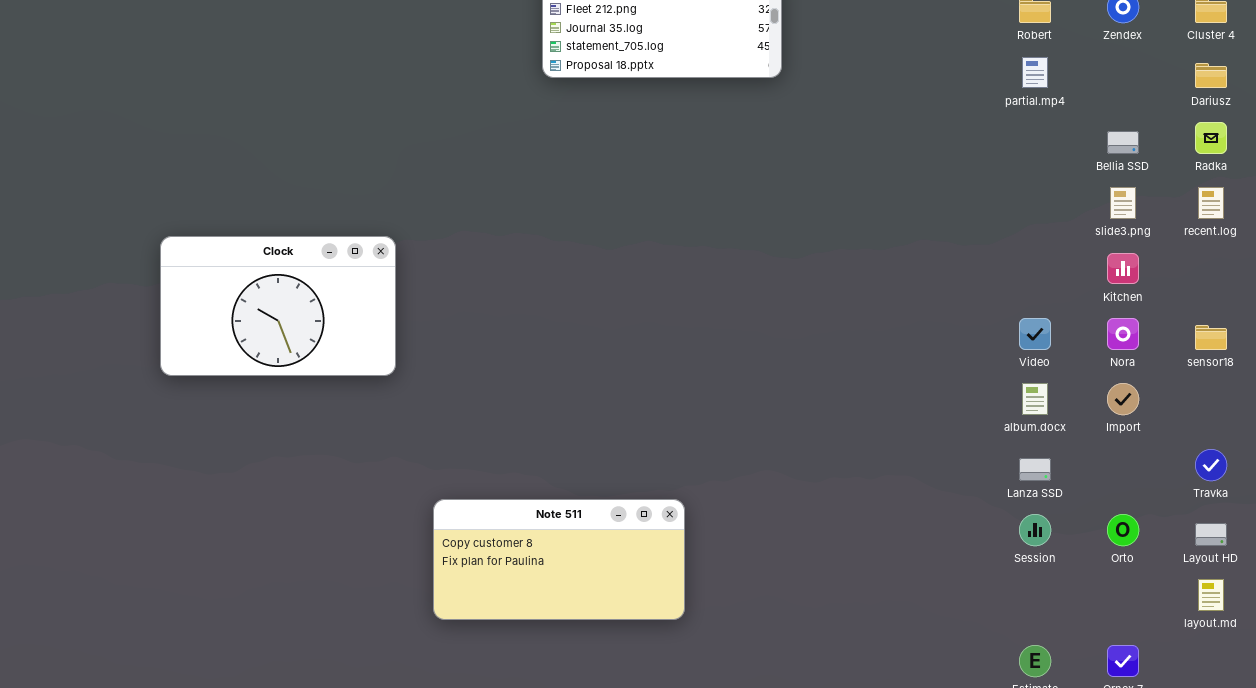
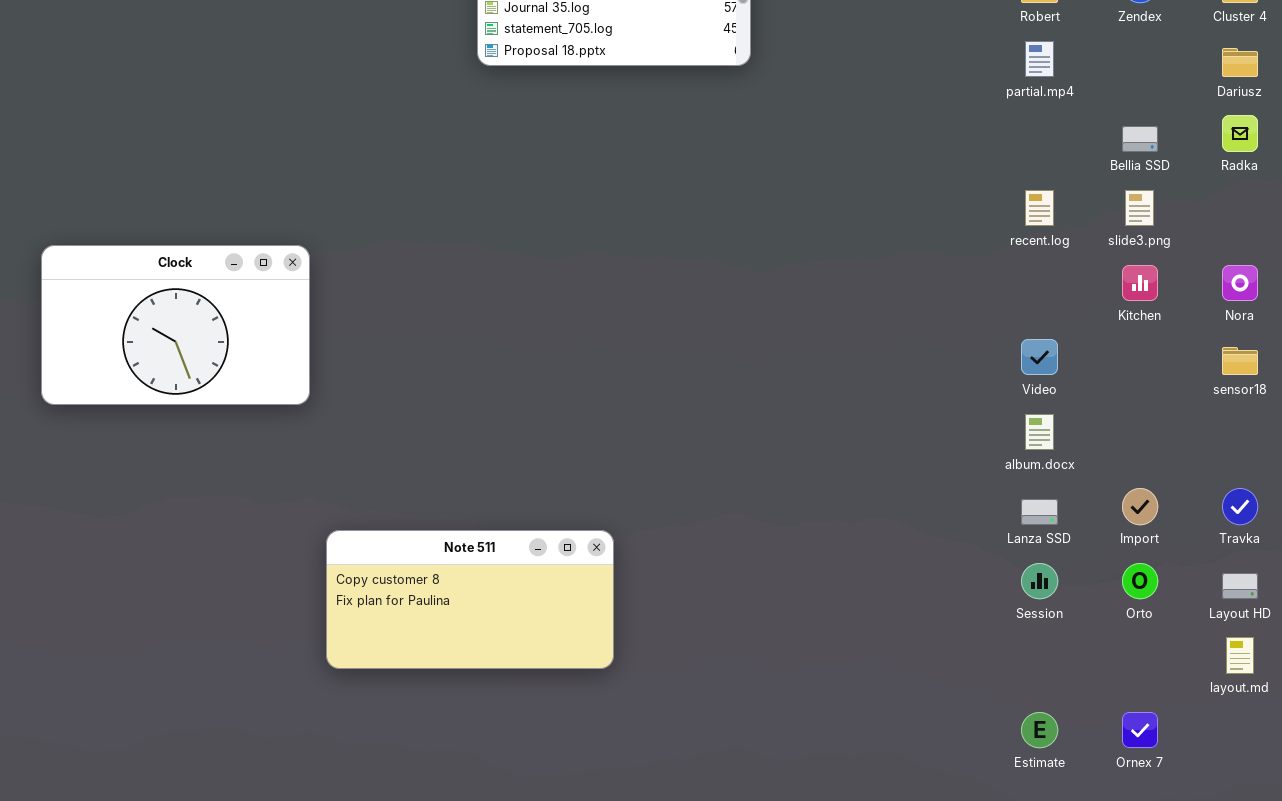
recent.log: [1198,187,1224,219] -> [1025,190,1054,226], moved
Nora: [1107,318,1139,350] -> [1222,265,1258,301], moved
Import: [1107,383,1139,415] -> [1122,488,1158,525], moved
Note 511: [433,499,685,620] -> [326,530,614,669], moved

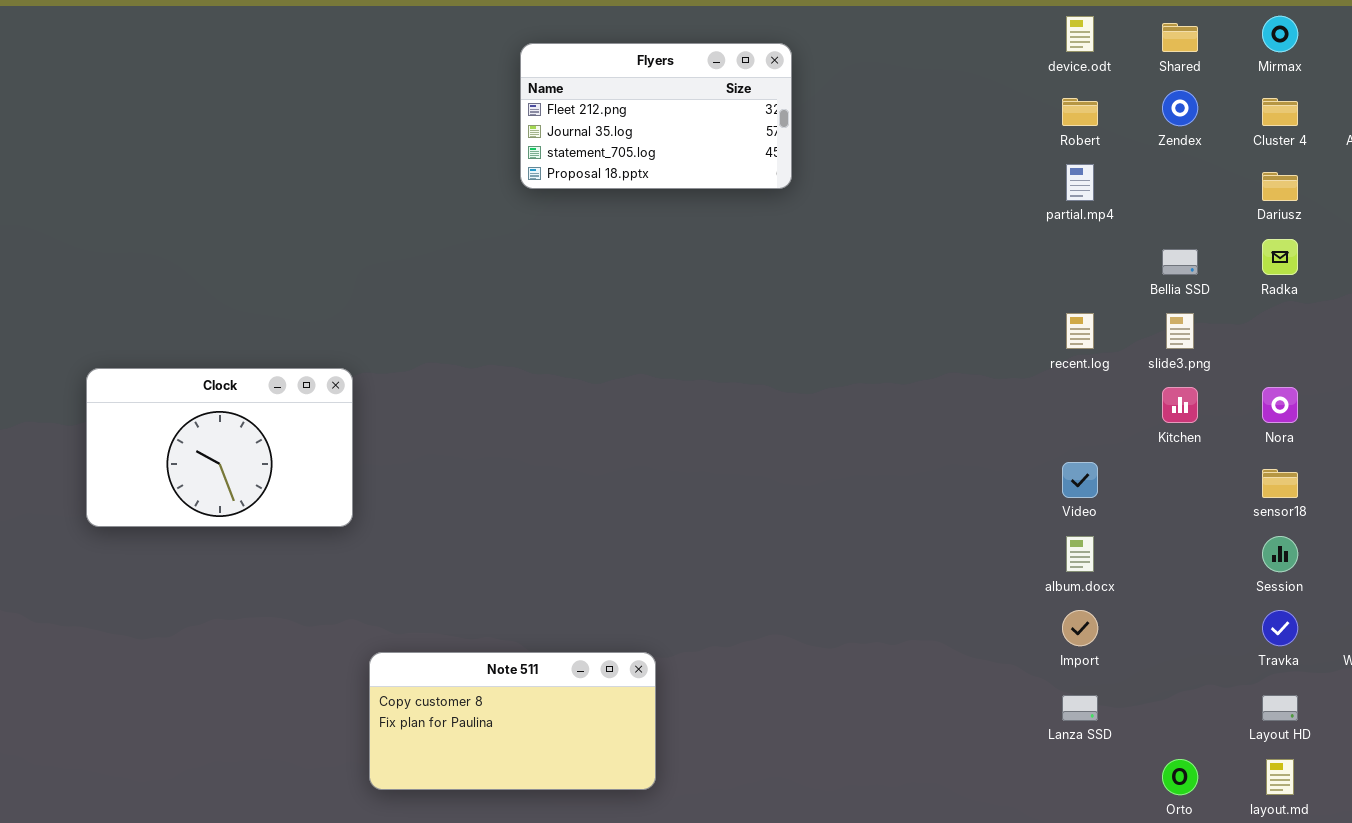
Import: [1122,488,1158,525] -> [1062,610,1098,646], moved
Lanza SSD: [1021,499,1058,525] -> [1062,695,1098,721], moved
Session: [1021,563,1058,599] -> [1262,536,1298,572], moved
Orto: [1122,563,1158,599] -> [1162,759,1198,795], moved

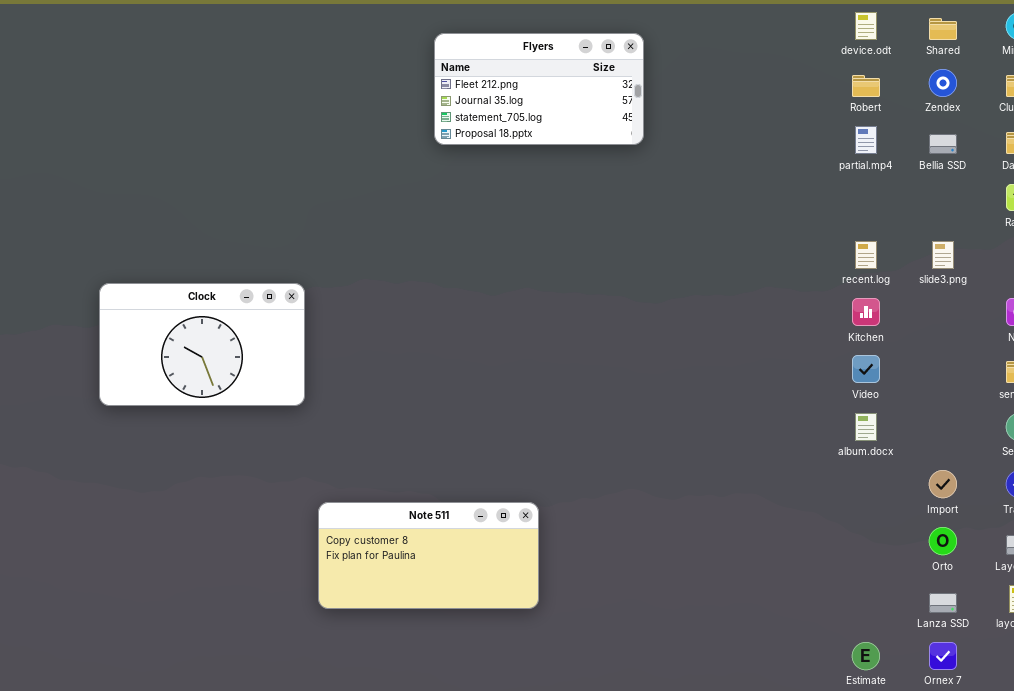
Bellia SSD: [1162,249,1198,275] -> [929,134,957,154], moved
Kitchen: [1162,387,1198,423] -> [852,298,880,326], moved
Import: [1062,610,1098,646] -> [929,470,957,498], moved
Lanza SSD: [1062,695,1098,721] -> [929,593,957,613], moved
Orto: [1162,759,1198,795] -> [929,527,957,555], moved

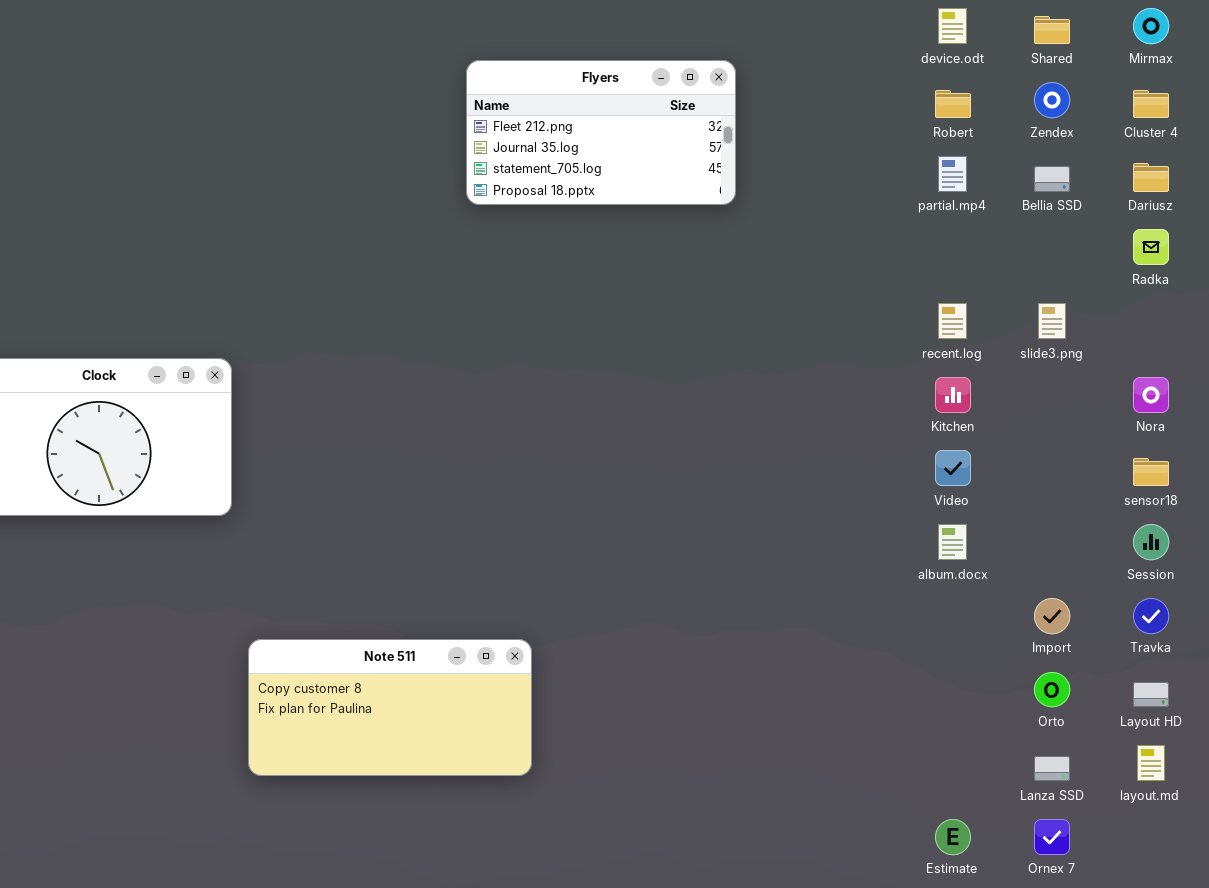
Flyers: [434,33,644,145] -> [466,60,736,205], moved

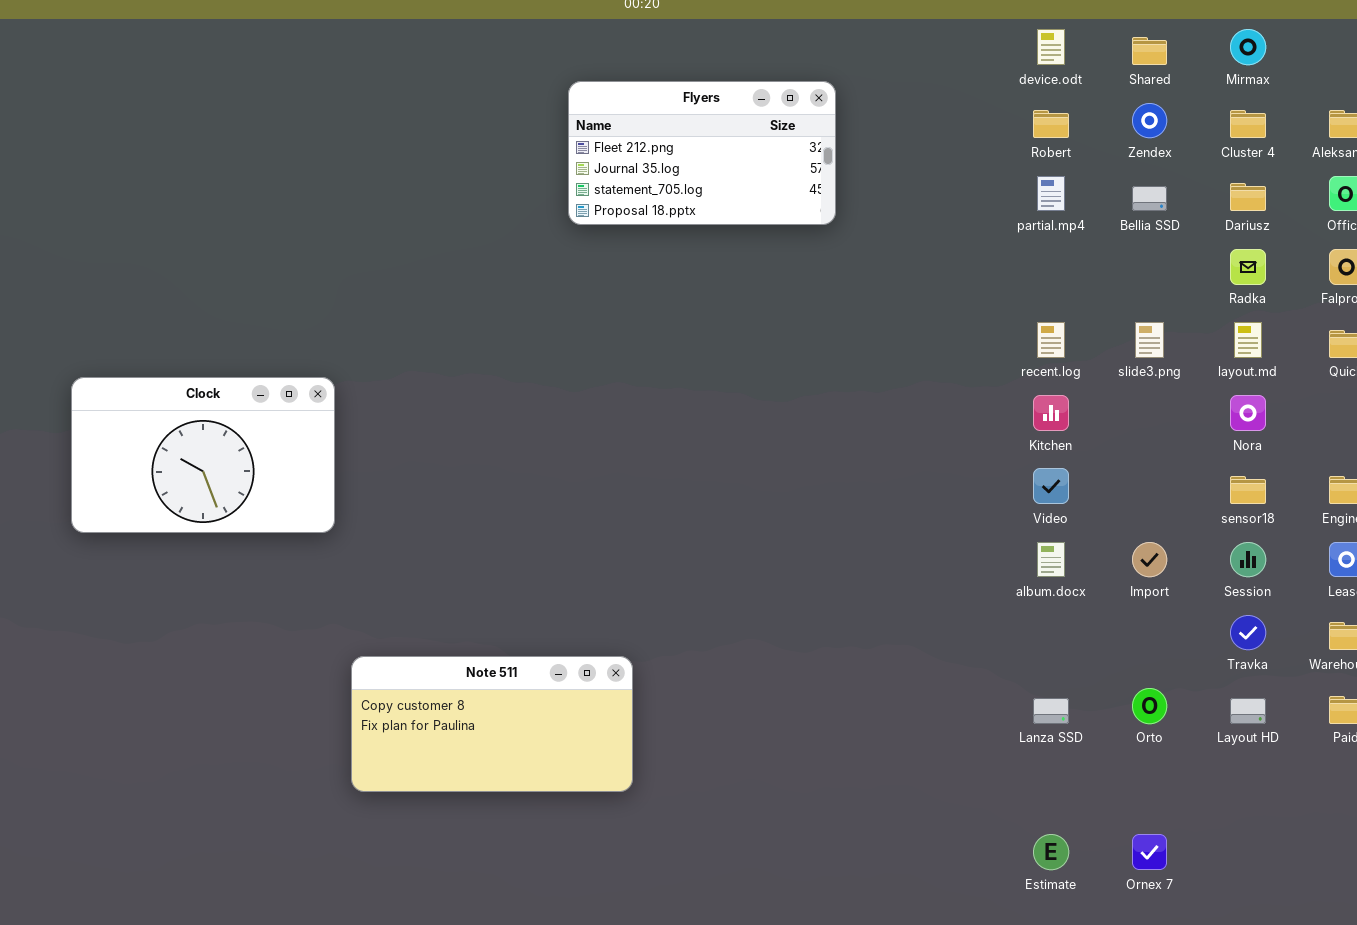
Import: [1034,598,1070,634] -> [1132,542,1167,577], moved
layout.md: [1137,745,1165,781] -> [1234,322,1262,358], moved
Lanza SSD: [1034,756,1070,781] -> [1033,698,1069,724], moved

